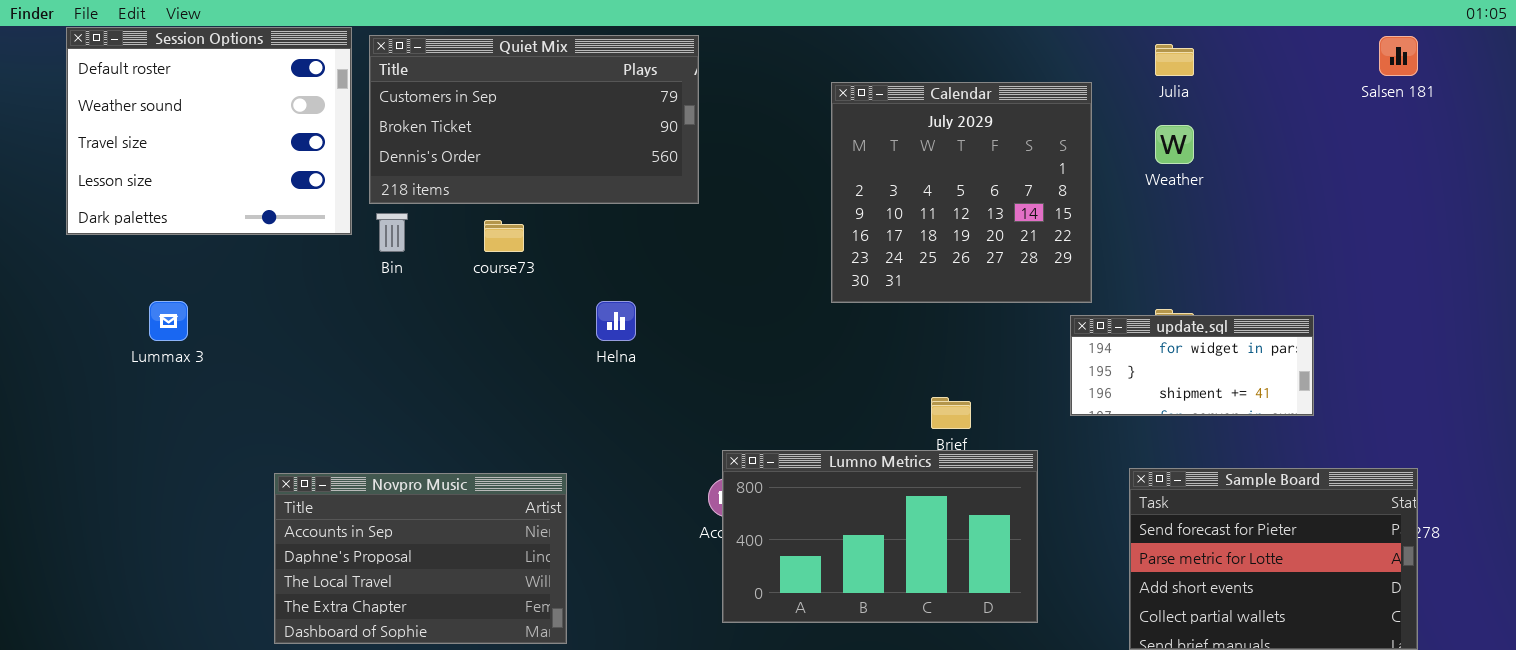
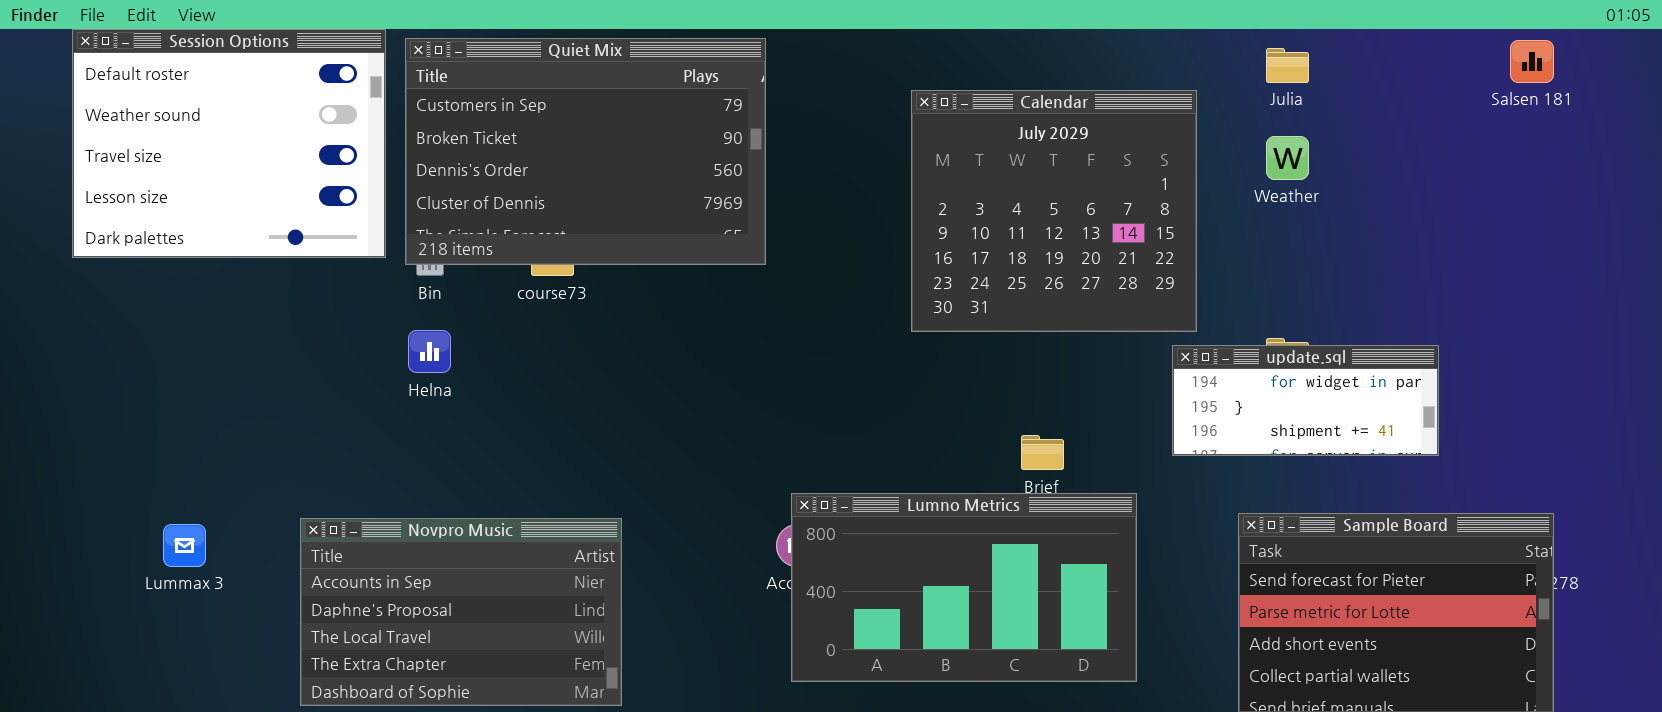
Quiet Mix: [369,35,699,204] -> [405,38,766,265], resized
Lummax 3: [149,301,188,341] -> [163,524,206,567], moved
Helna: [596,301,636,341] -> [408,330,451,373], moved

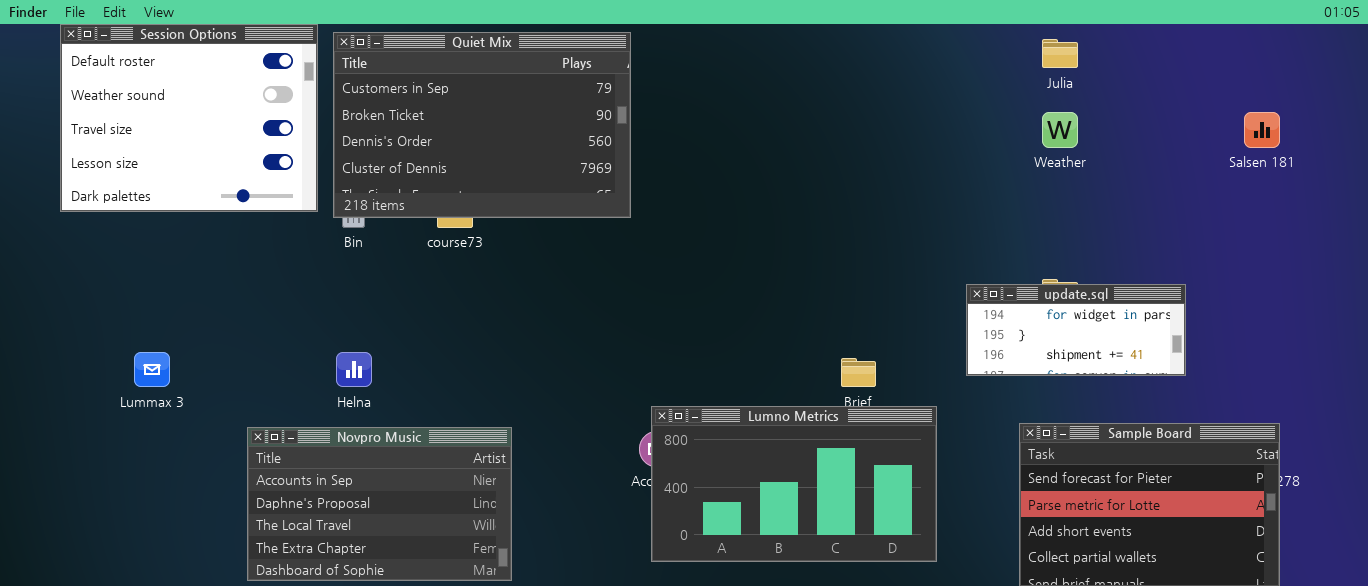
Salsen 181: [1510,40,1554,83] -> [1244,112,1280,148], moved
Calendar: [911,90,1197,332] -> none, closed
Helna: [408,330,451,373] -> [336,352,372,387], moved
Lummax 3: [163,524,206,567] -> [134,352,170,387], moved

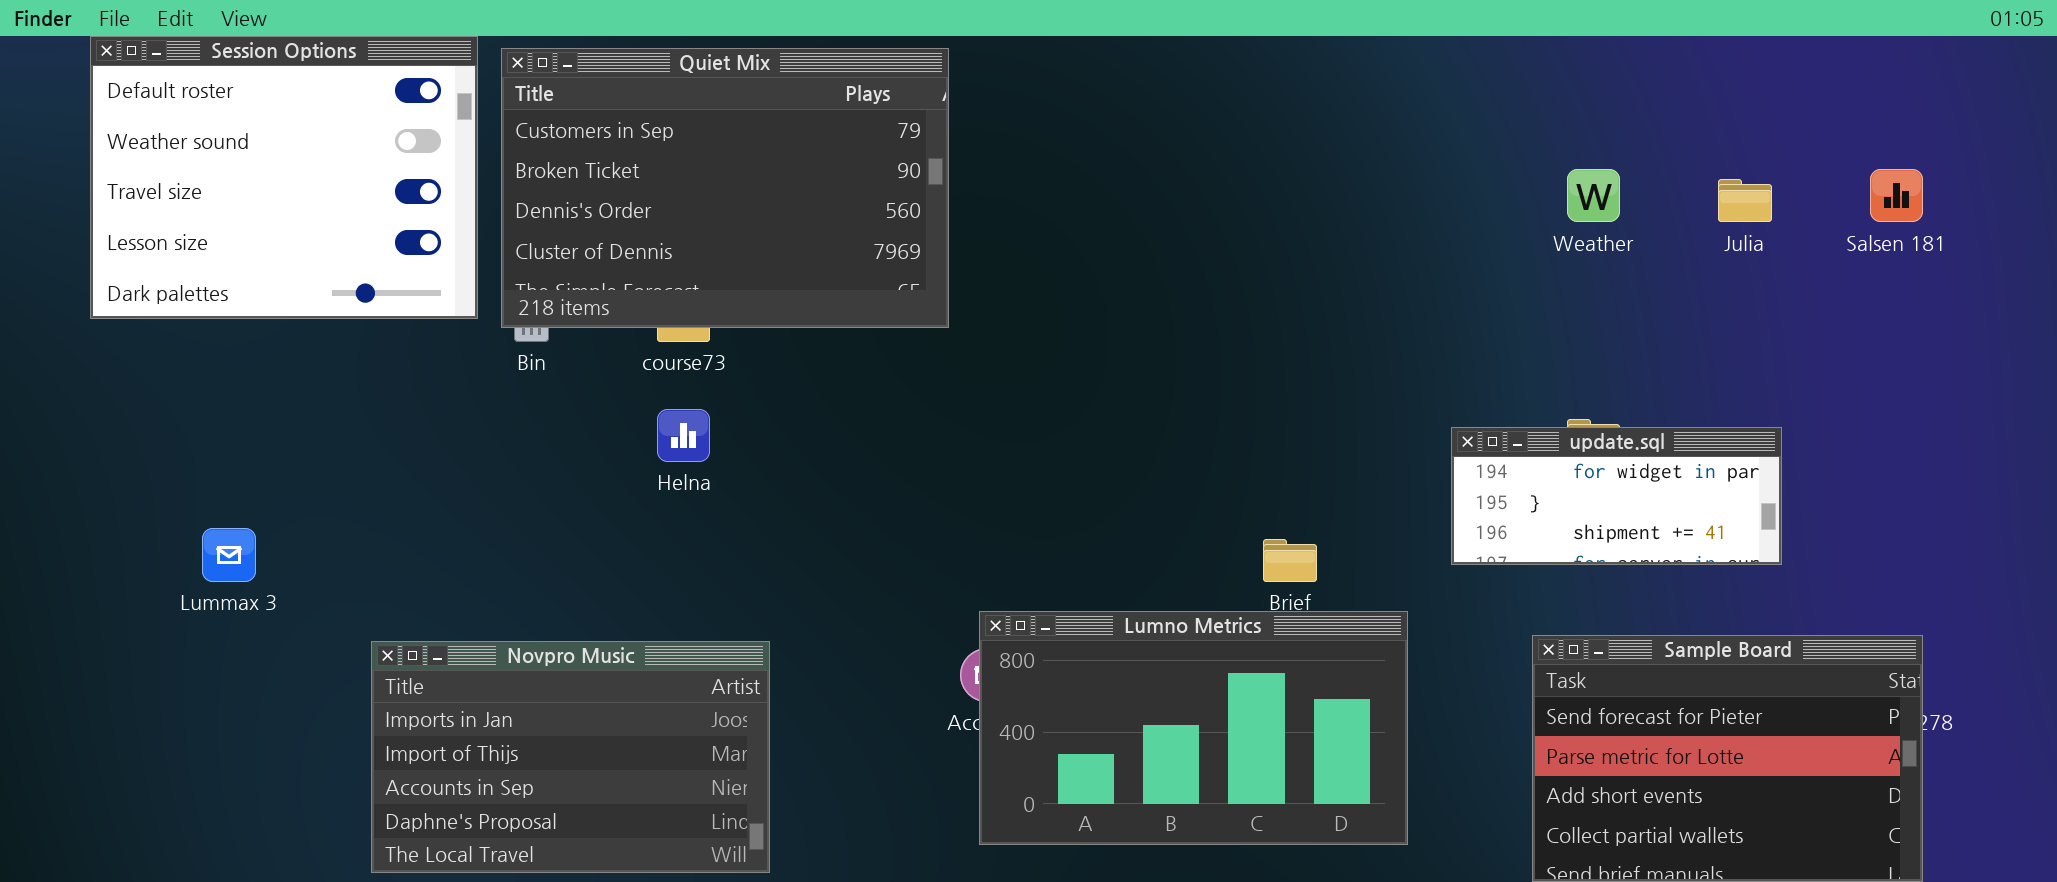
Julia: [1042,39,1078,68] -> [1718,179,1772,222], moved
Helna: [336,352,372,387] -> [657,409,710,462], moved
Novpro Music: [247,427,512,581] -> [371,641,770,873], scrolled up 2 rows

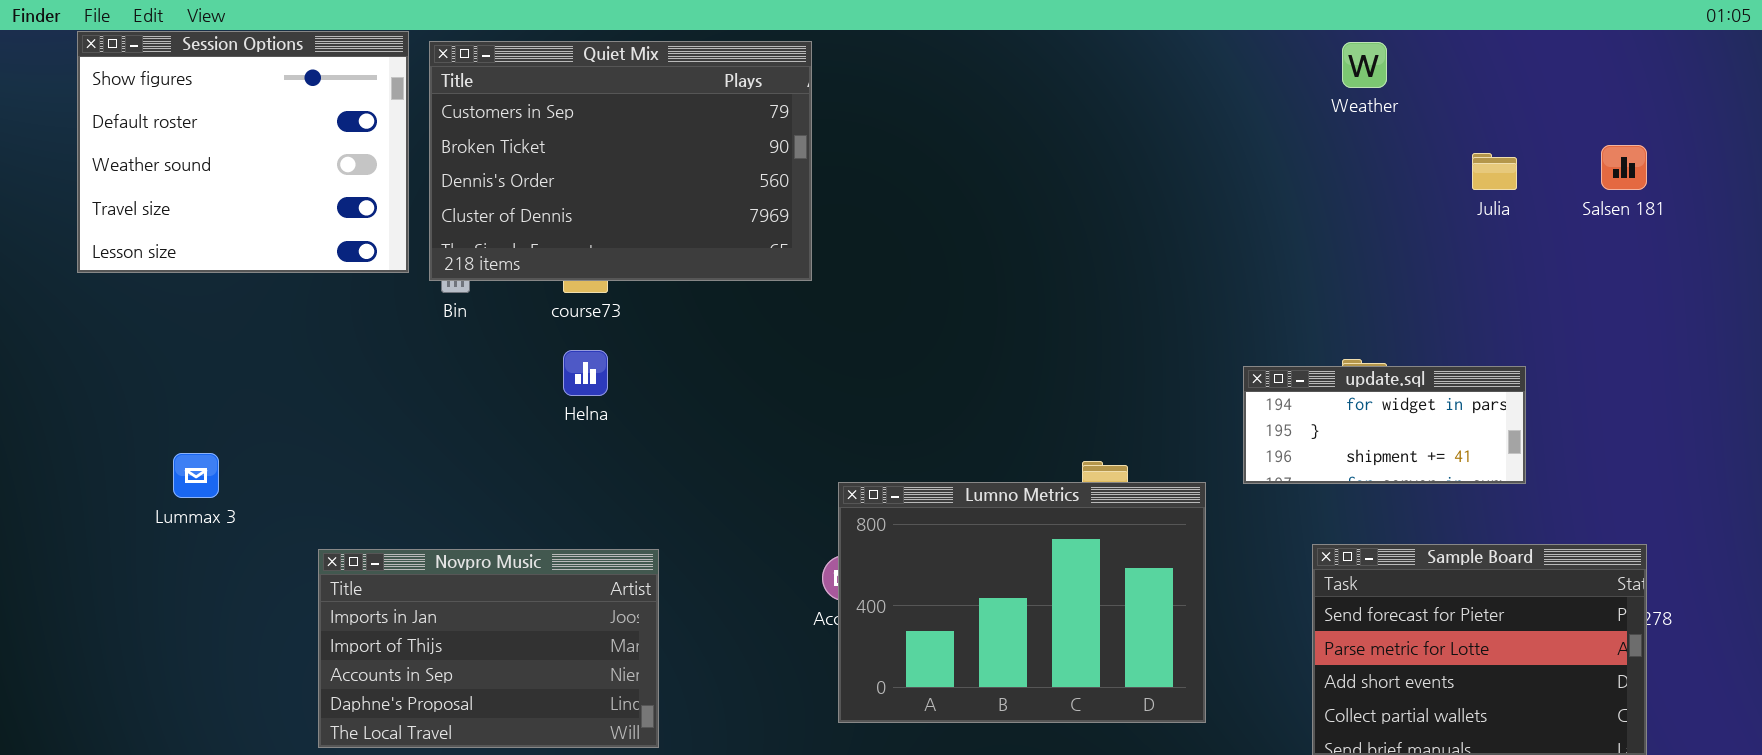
Session Options: [90,36,478,319] -> [77,31,409,273], scrolled up 1 row
Weather: [1567,169,1620,222] -> [1342,42,1387,88], moved
Lumno Metrics: [979,611,1408,845] -> [838,482,1206,723], resized

